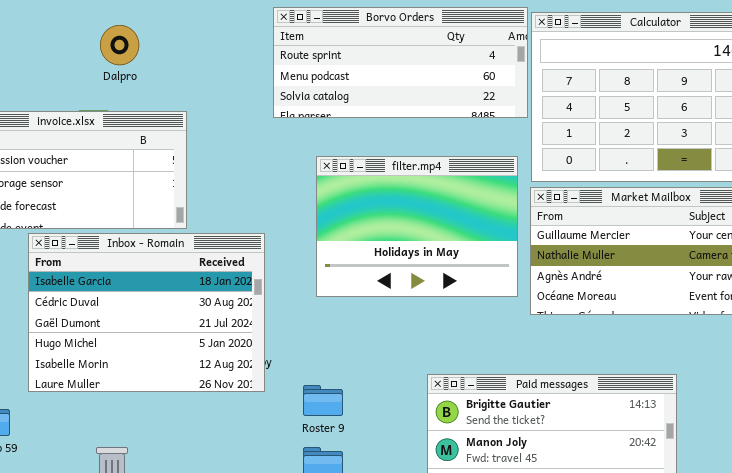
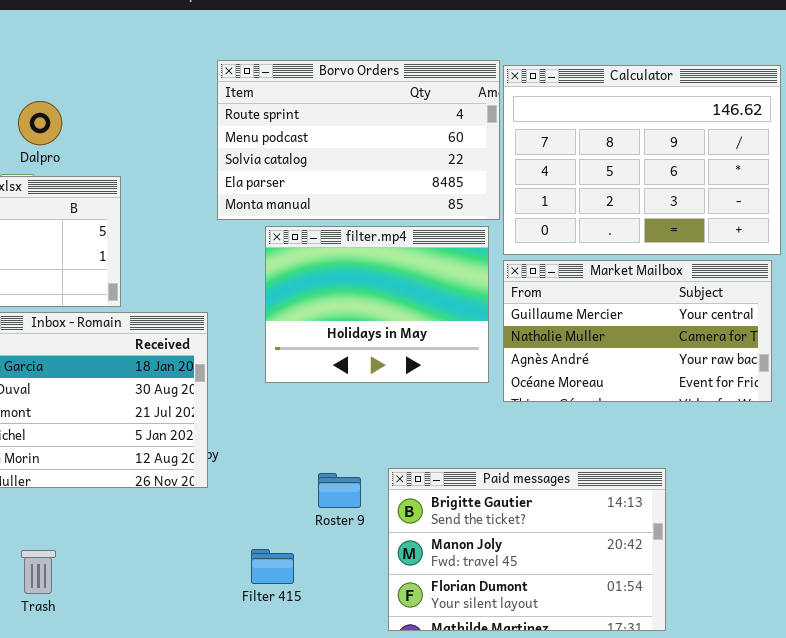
Borvo Orders: [273,7,528,118] -> [217,60,500,220], resized
Dalpro: [100,25,139,65] -> [18,101,62,145], moved
Roster 9: [303,385,343,416] -> [318,473,361,508], moved

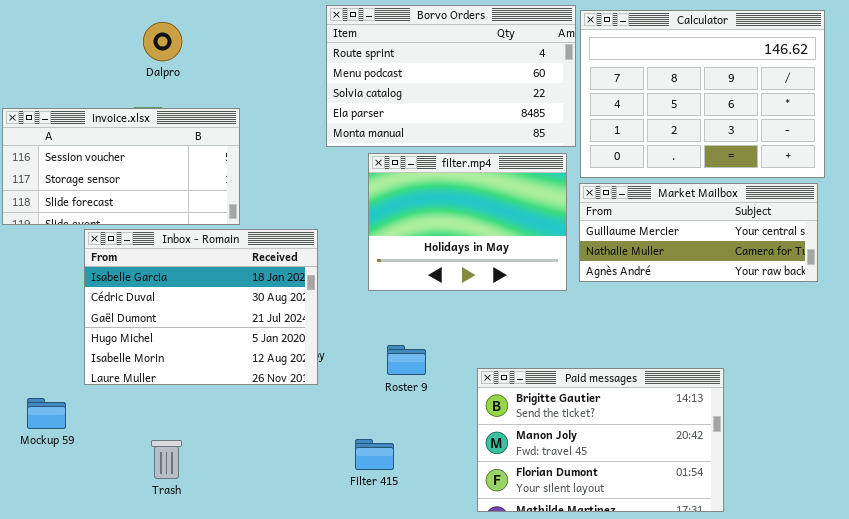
Dalpro: [18,101,62,145] -> [143,22,182,61], moved
Market Mailbox: [503,260,772,402] -> [579,183,818,282], resized
Roster 9: [318,473,361,508] -> [387,345,426,375], moved

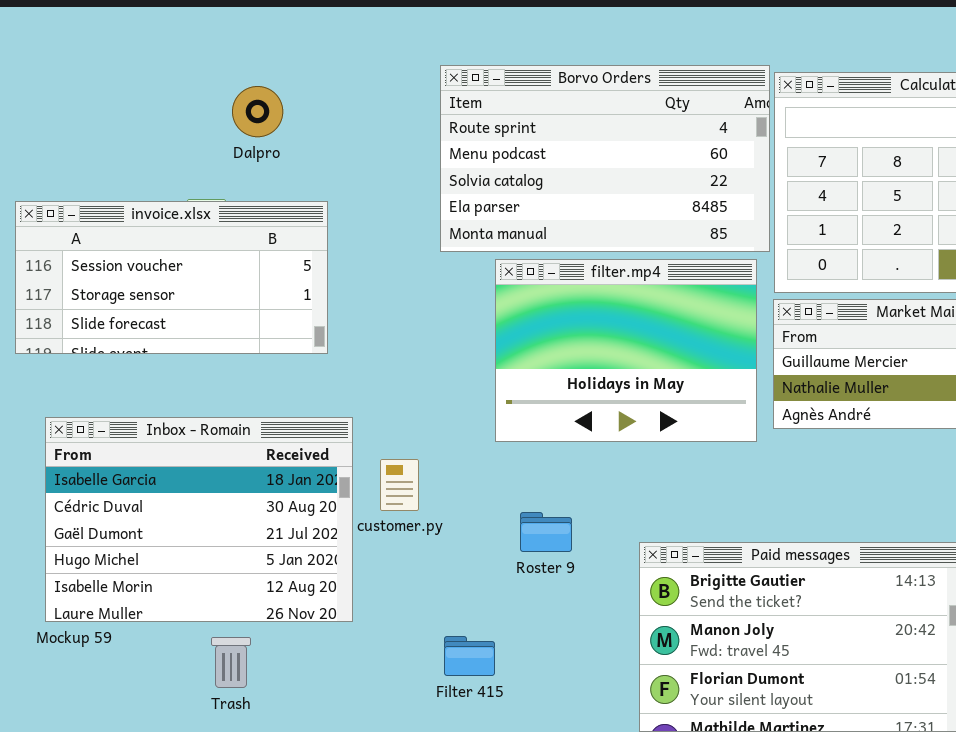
Dalpro: [143,22,182,61] -> [232,86,283,137], moved
Inbox - Romain: [84,229,318,385] -> [45,417,353,622], moved
Filter 415: [355,439,394,470] -> [444,636,495,676], moved

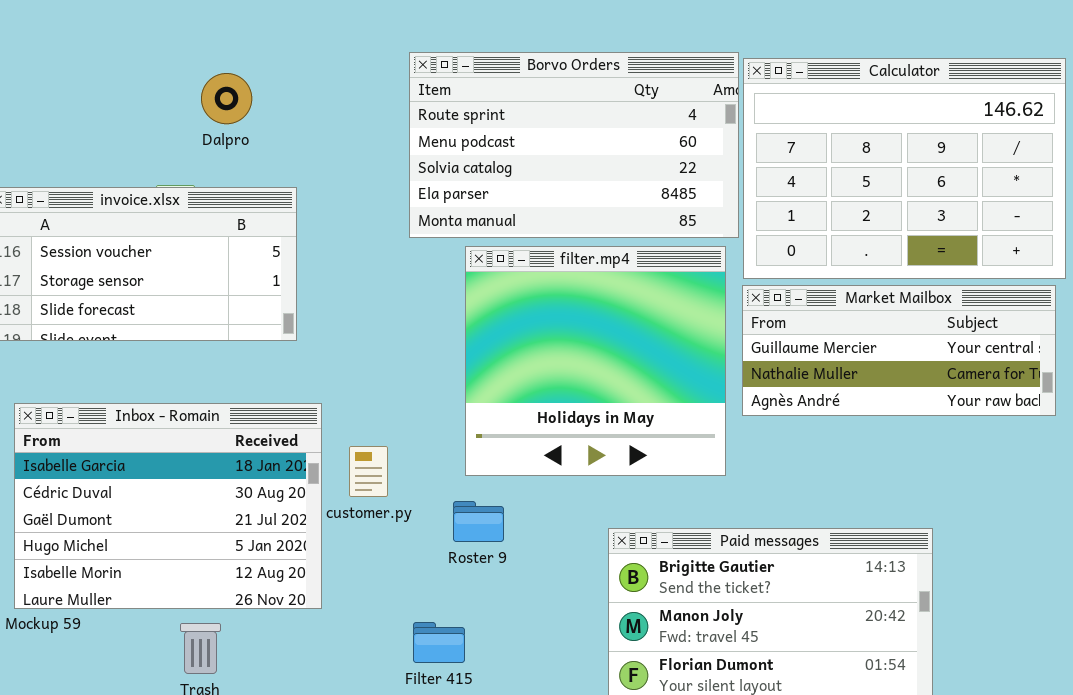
filter.mp4: [495,259,757,442] -> [465,246,726,476], resized
Roster 9: [520,512,572,552] -> [453,501,504,542], moved

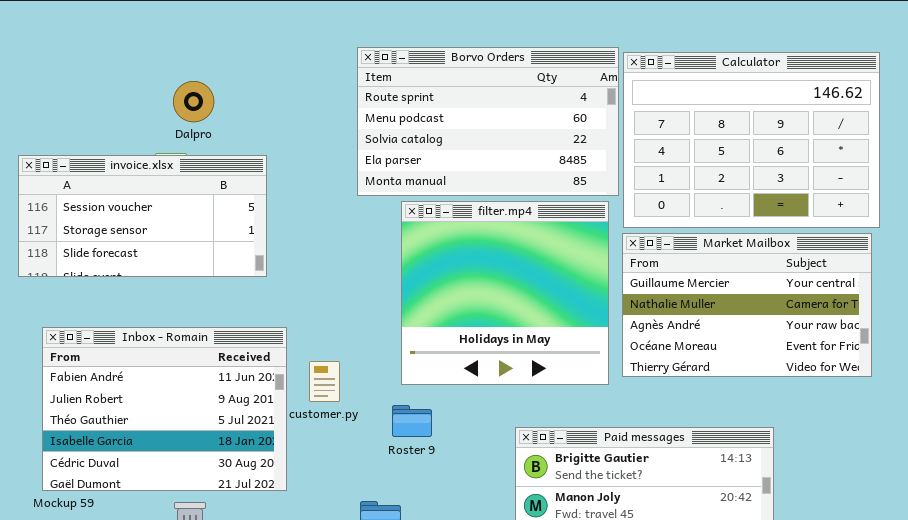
Dalpro: [201,73,252,124] -> [173,81,214,122], moved
Market Mailbox: [742,285,1056,416] -> [622,233,872,377], resized
Inbox - Romain: [14,403,322,609] -> [42,327,287,491], scrolled up 3 rows

